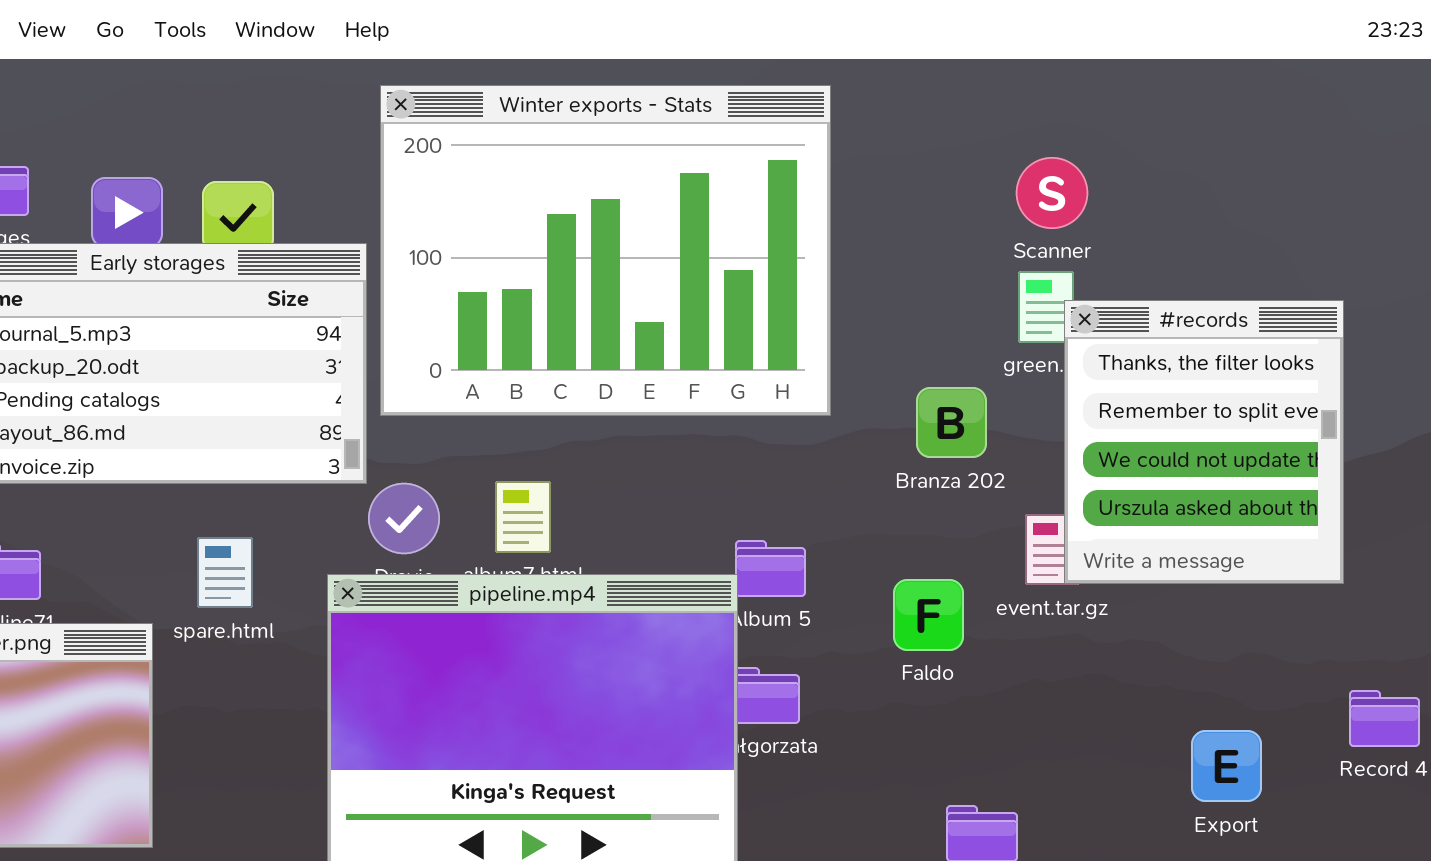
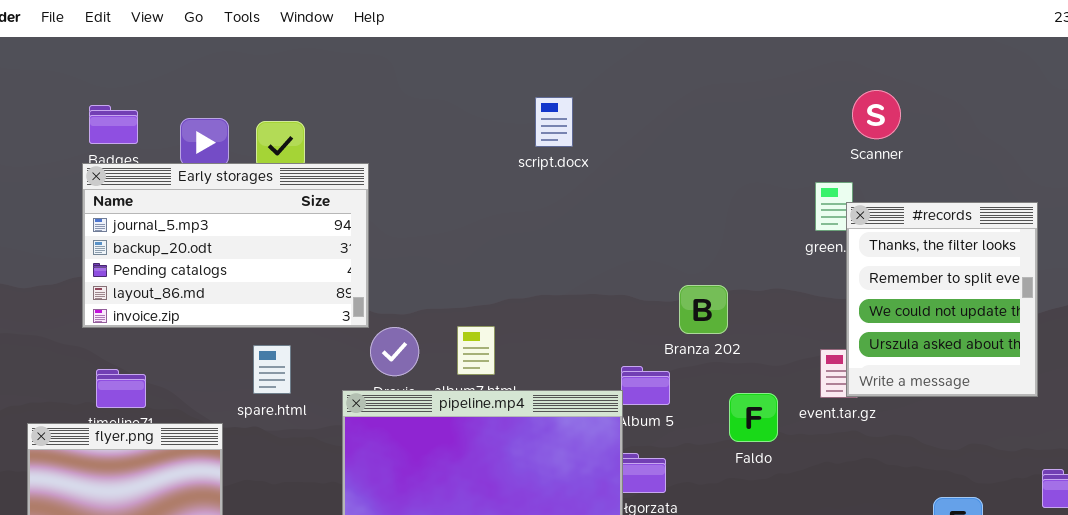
Winter exports - Stats: [380,85,831,416] -> none, closed
Scanner: [1016,157,1088,229] -> [852,90,901,139], moved
Branza 202: [916,387,987,458] -> [679,285,728,334], moved
spare.html: [197,537,253,608] -> [253,345,291,394], moved

